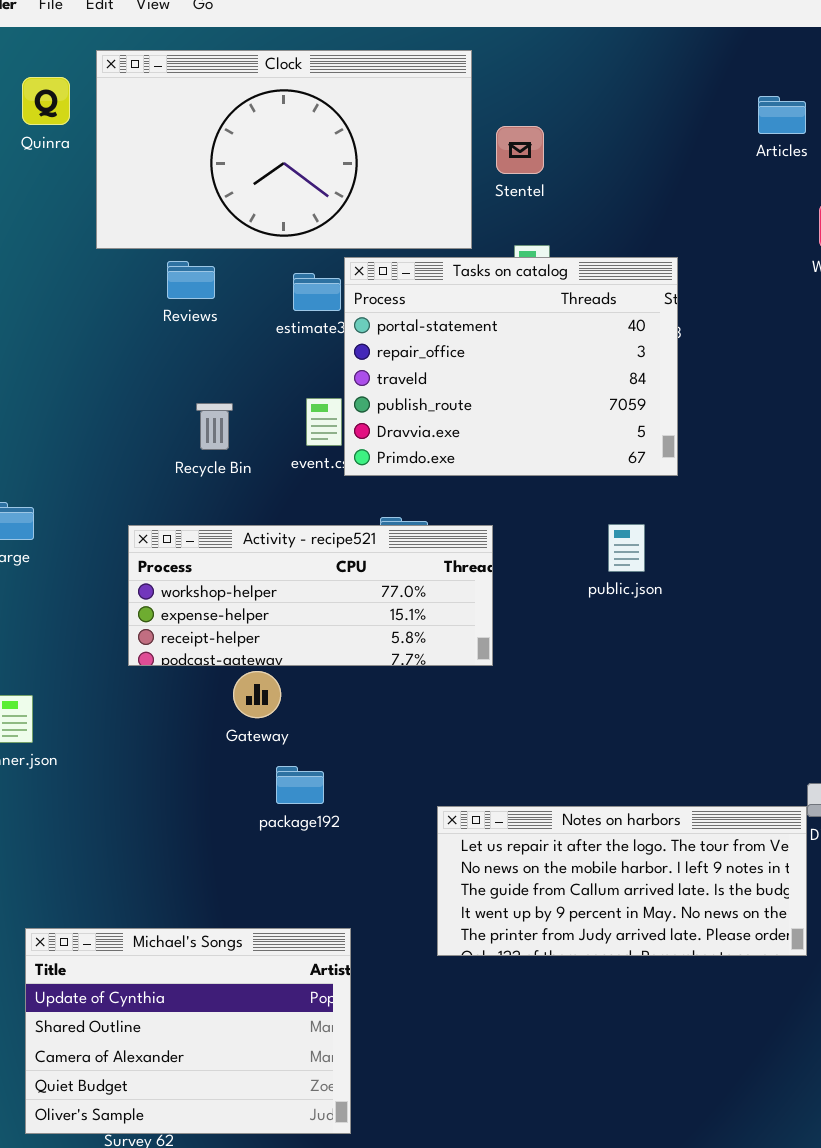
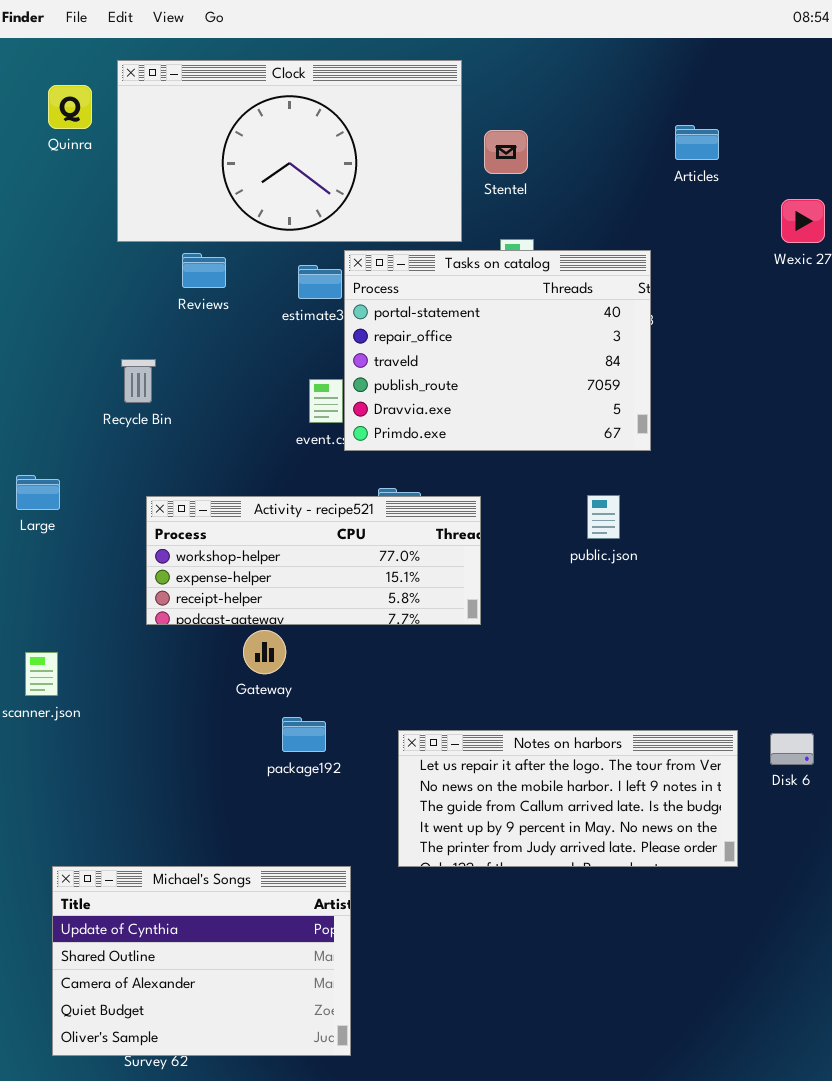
Articles: [758,96,806,134] -> [675,125,719,160], moved
Recycle Bin: [196,403,233,450] -> [121,359,156,403], moved
Notes on harbors: [437,806,807,956] -> [398,730,738,867], moved

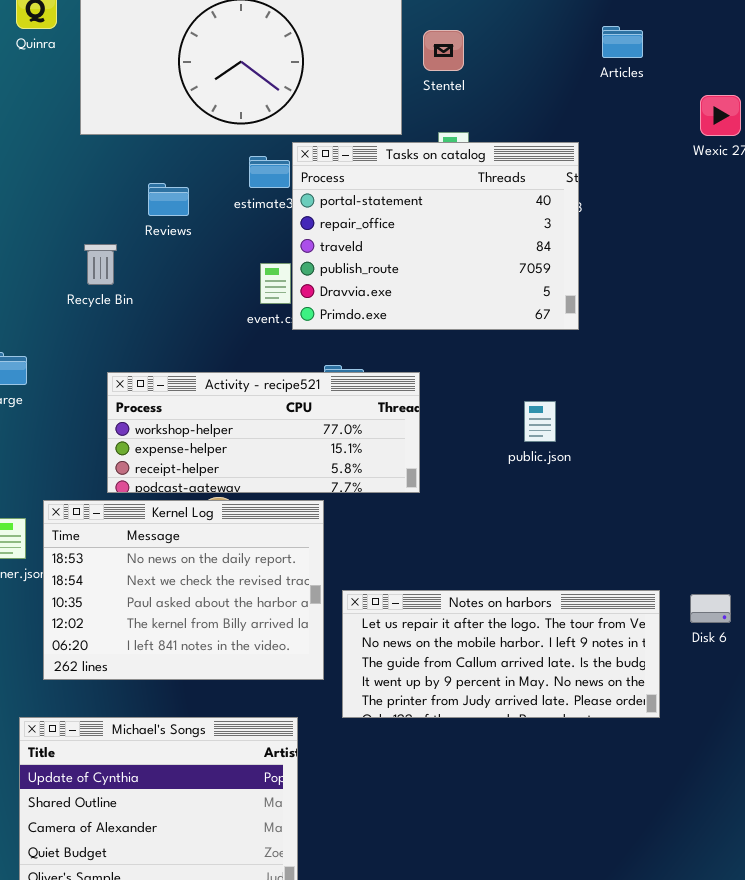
Reviews: [182,253,226,288] -> [148,183,189,216], moved
public.json: [587,495,620,539] -> [524,401,556,442], moved
Kernel Log: none -> [43,500,324,680], opened

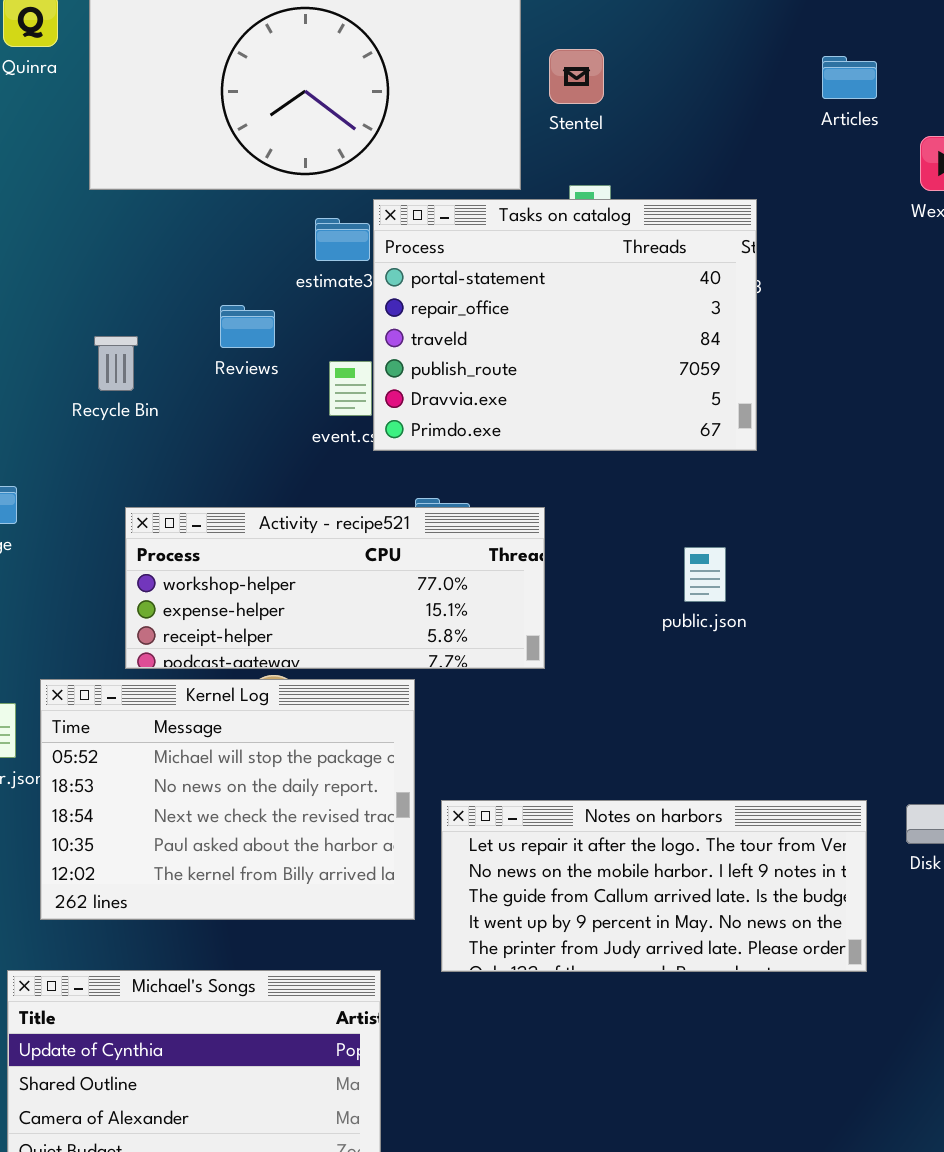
Articles: [602,26,643,58] -> [822,56,877,99], moved
Reviews: [148,183,189,216] -> [220,305,275,348], moved
Kernel Log: [43,500,324,680] -> [40,679,415,920], scrolled up 1 row

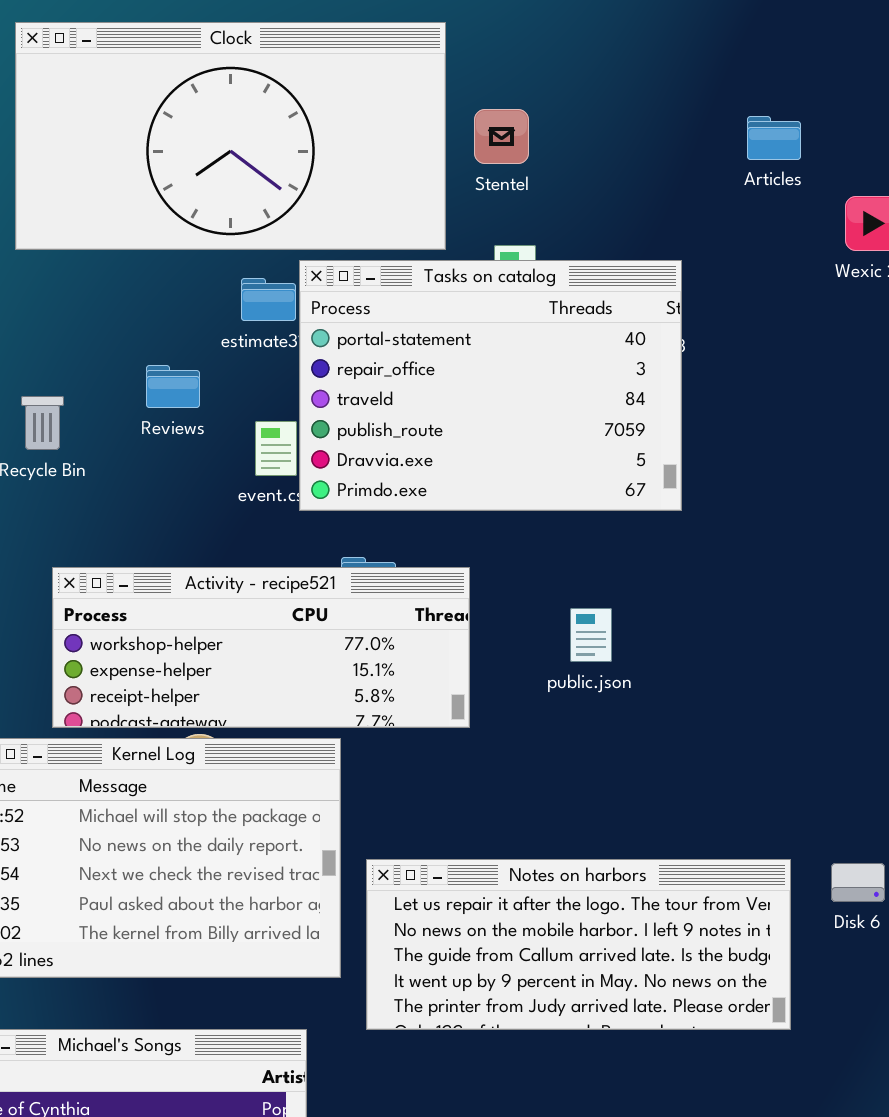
public.json: [684,547,726,602] -> [570,608,612,662], moved

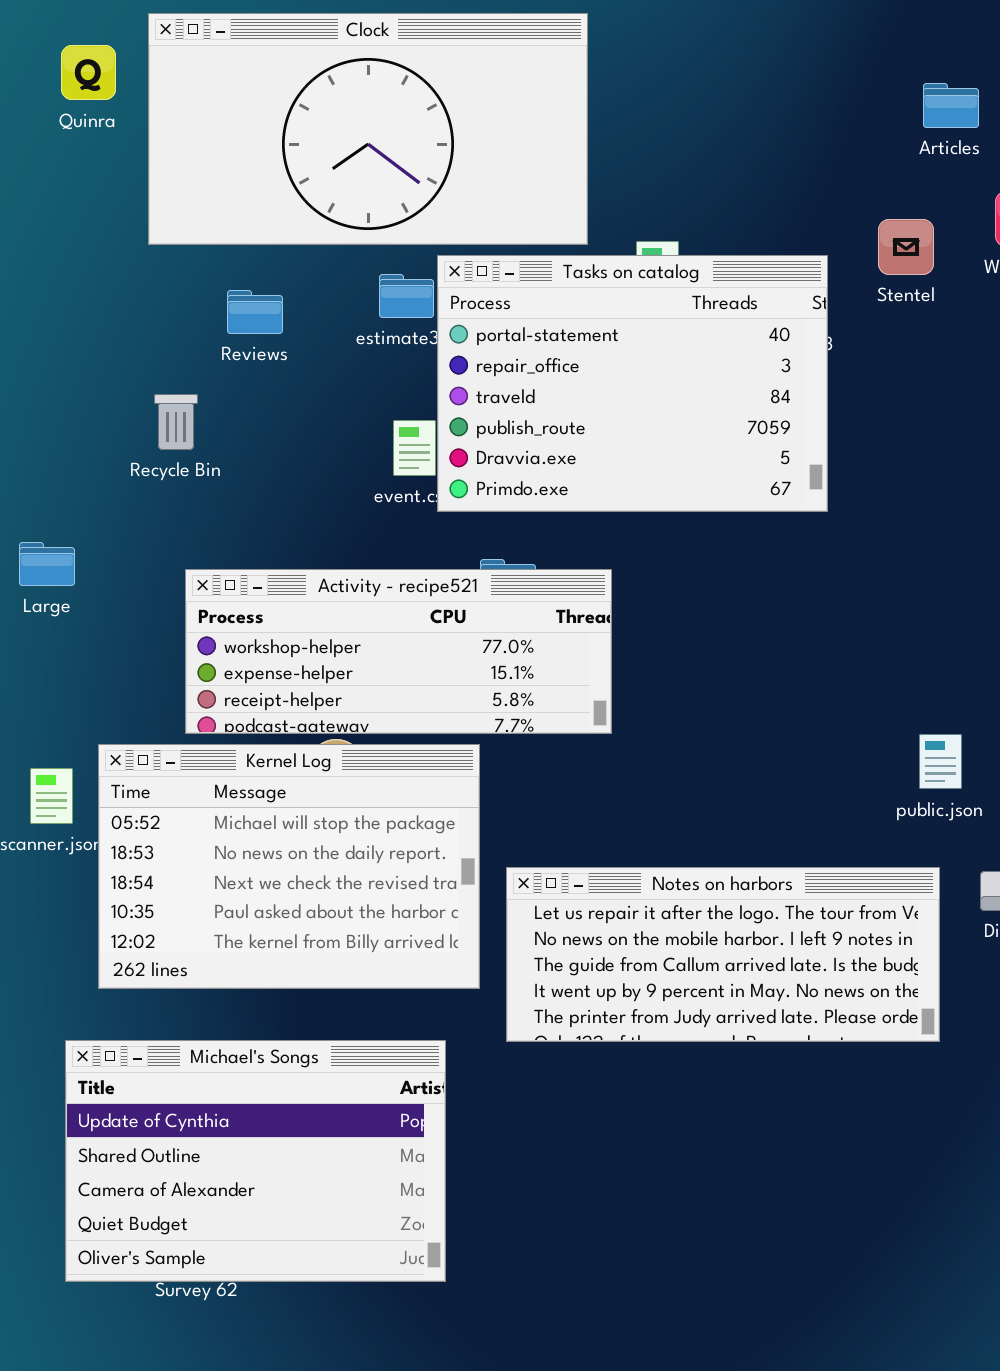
Stentel: [474,109,529,164] -> [878,219,934,275], moved
Articles: [747,116,801,160] -> [923,83,979,128], moved
Reviews: [146,365,200,408] -> [227,290,283,334], moved
public.json: [570,608,612,662] -> [919,734,962,789], moved

